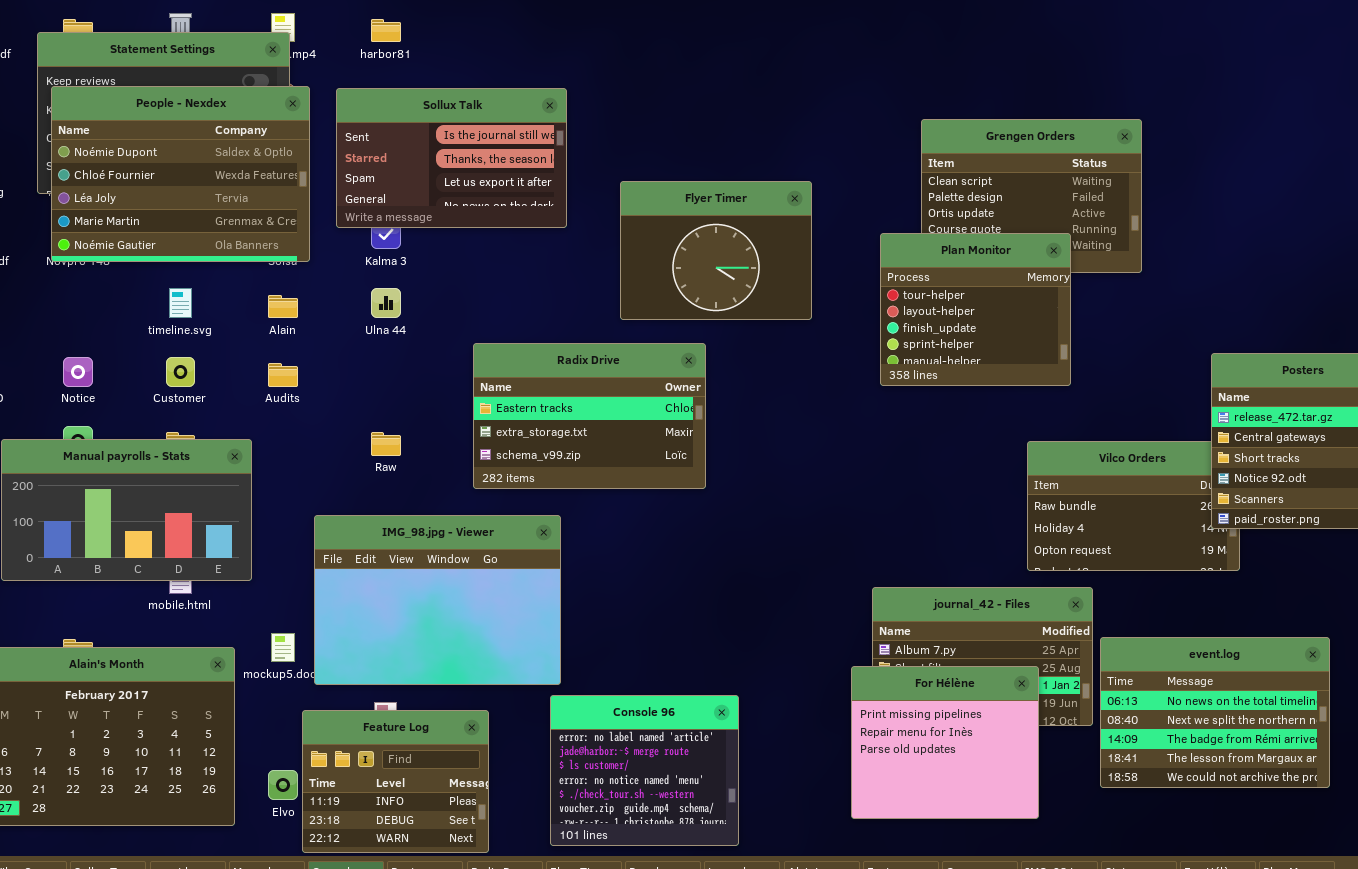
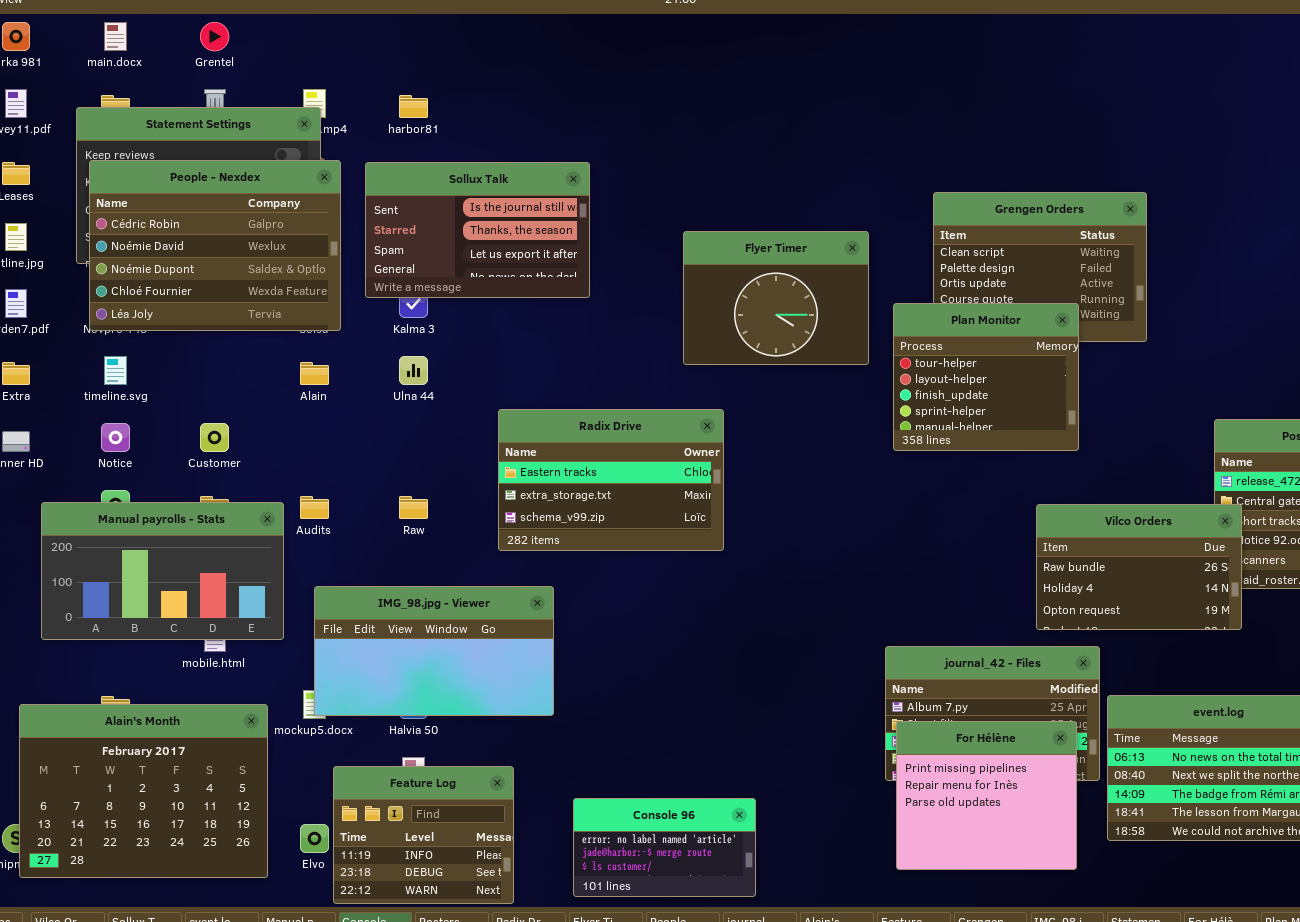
People - Nexdex: [51,86,310,262] -> [89,160,341,331], scrolled up 2 rows
Flyer Timer: [620,181,812,320] -> [683,231,869,365], moved
timeline.svg: [169,288,192,318] -> [104,356,127,385], moved
Audits: [268,363,298,387] -> [300,496,329,519], moved
Vilco Orders: [1027,441,1240,571] -> [1036,504,1242,630], raised
IMG_98.jpg - Viewer: [314,515,561,685] -> [314,586,554,716], moved, resized
For Hélène: [851,666,1039,819] -> [896,721,1077,870], moved
Console 96: [550,695,739,846] -> [573,798,756,897], resized

